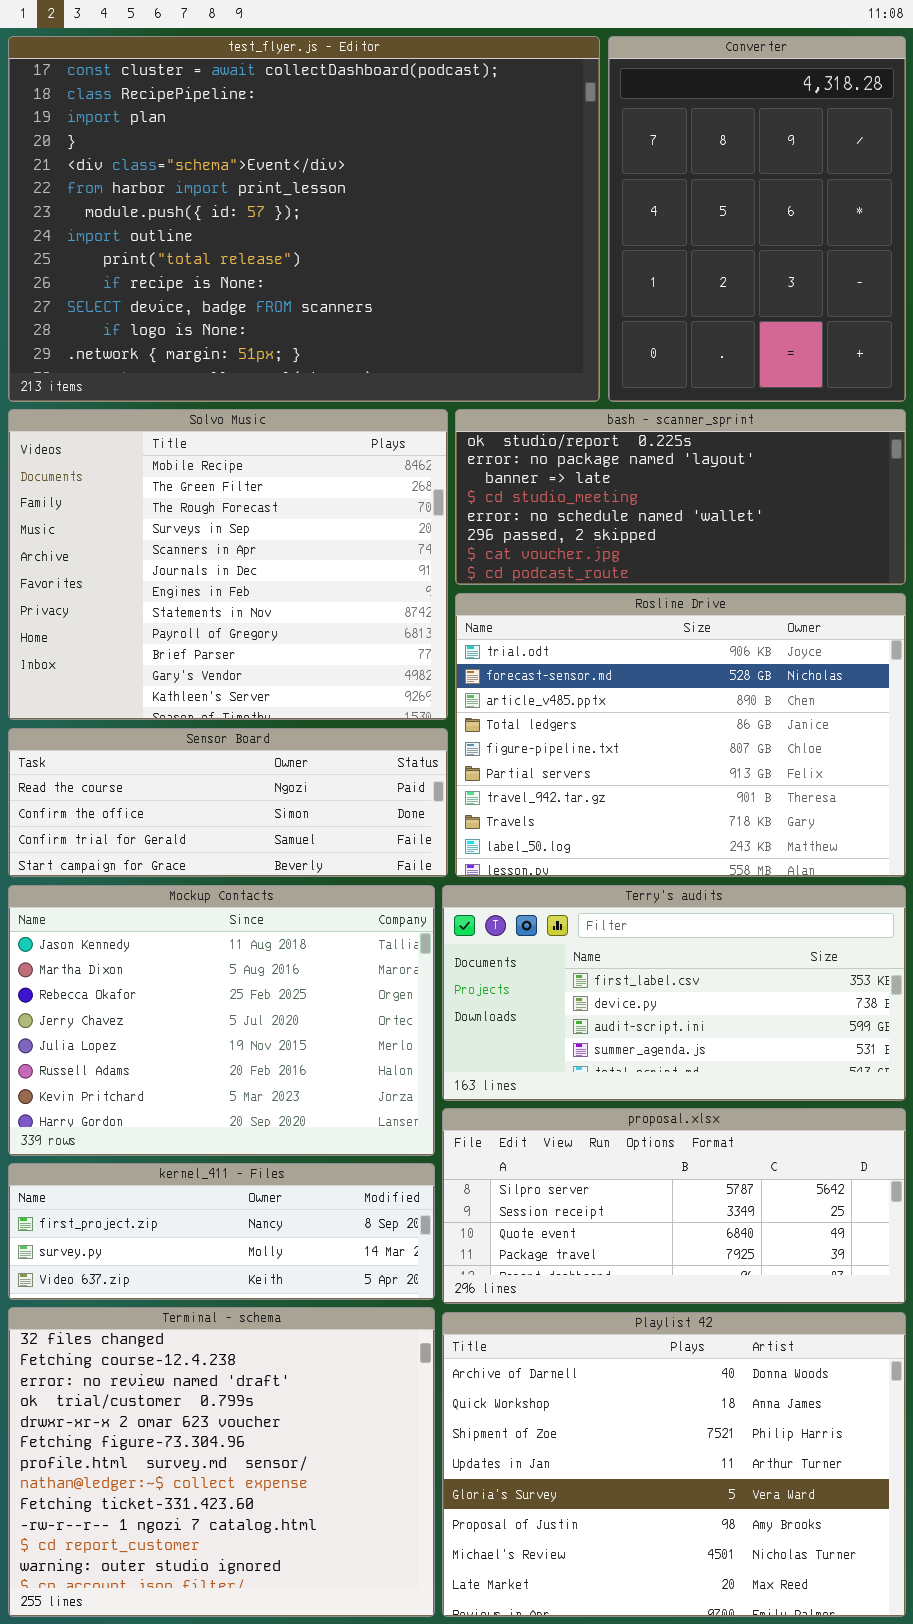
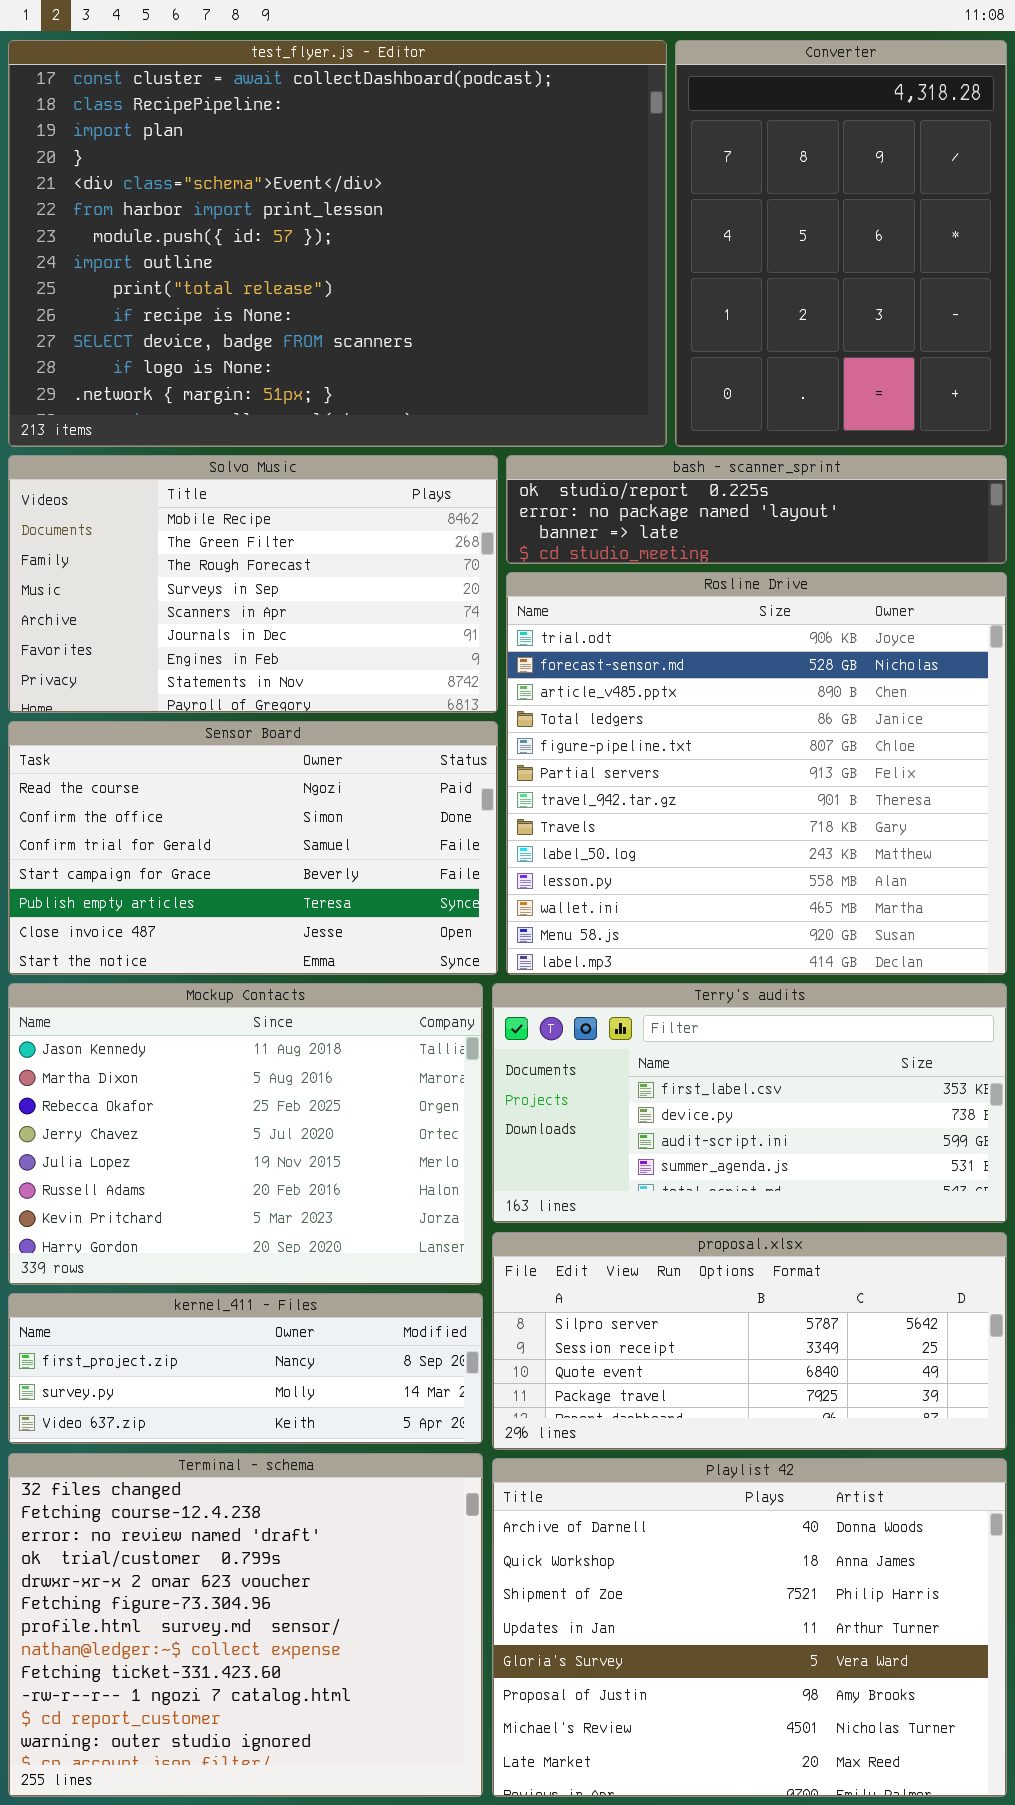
Solvo Music: [8,409,448,720] -> [8,455,498,713], resized
bash - scanner_sprint: [455,409,906,585] -> [506,455,1007,564], resized
Rosline Drive: [455,593,906,877] -> [506,572,1007,975], resized
Sensor Board: [8,728,448,877] -> [8,721,498,975], resized

